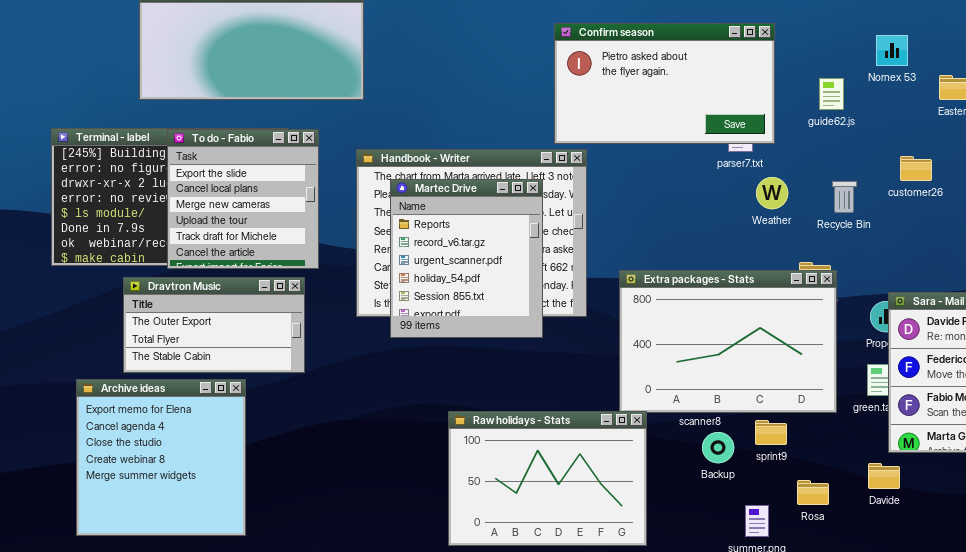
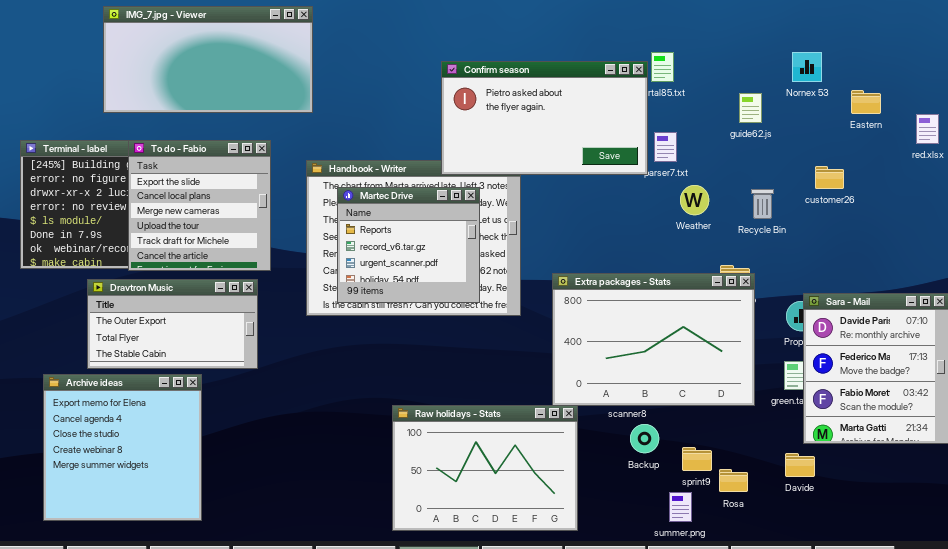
Confirm season: [554,23,775,144] -> [441,61,648,175], moved
Martec Drive: [390,179,543,338] -> [337,187,480,303], resized
sprint9: [755,420,787,445] -> [682,447,712,471], moved

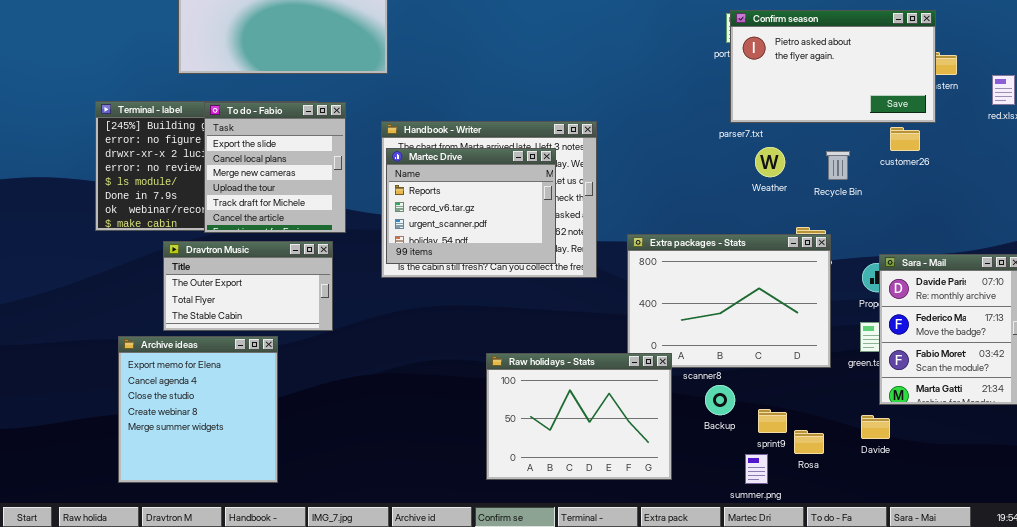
Confirm season: [441,61,648,175] -> [730,10,936,123], moved
Martec Drive: [337,187,480,303] -> [386,148,556,264], resized
Raw holidays - Stats: [392,405,578,531] -> [486,353,672,480], moved

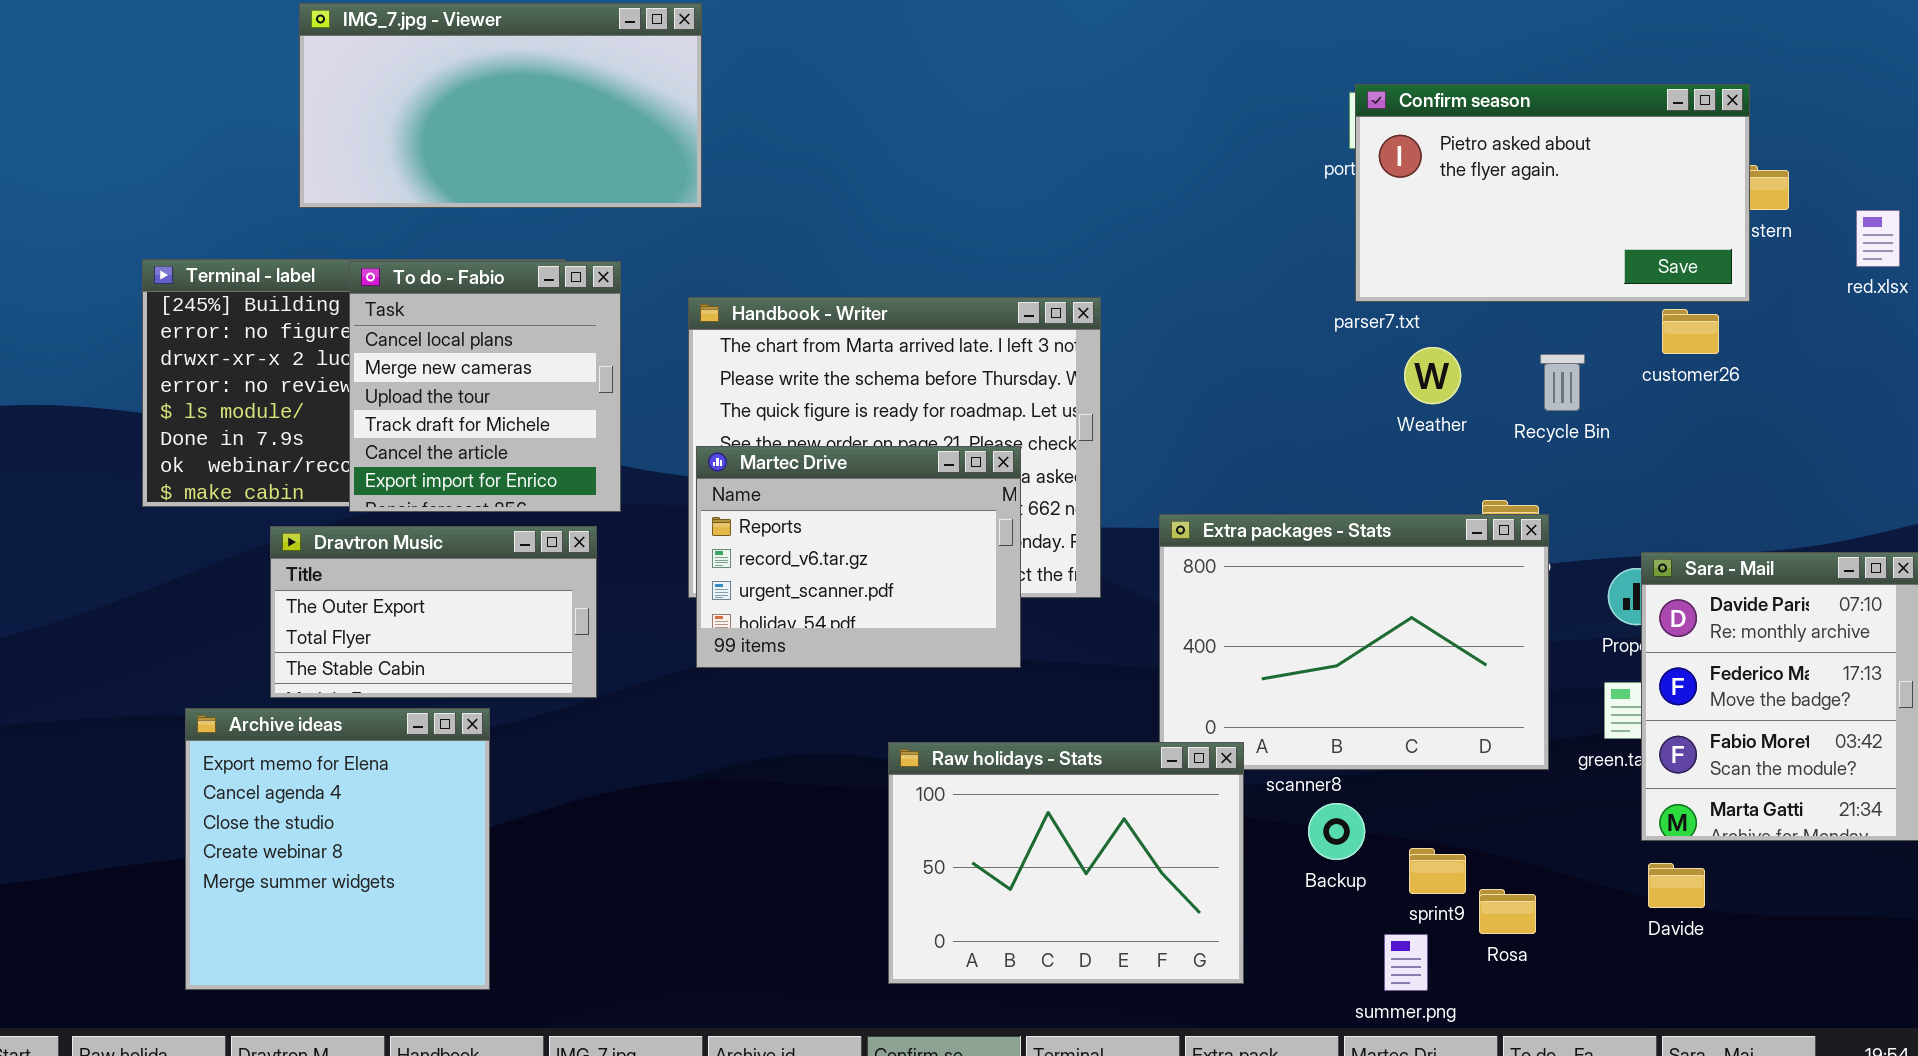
To do - Fabio: [204,102,346,233] -> [349,261,621,512], scrolled down 1 row
Martec Drive: [386,148,556,264] -> [696,446,1021,668], moved
Davide: [861,415,890,439] -> [1648,863,1705,908], moved

